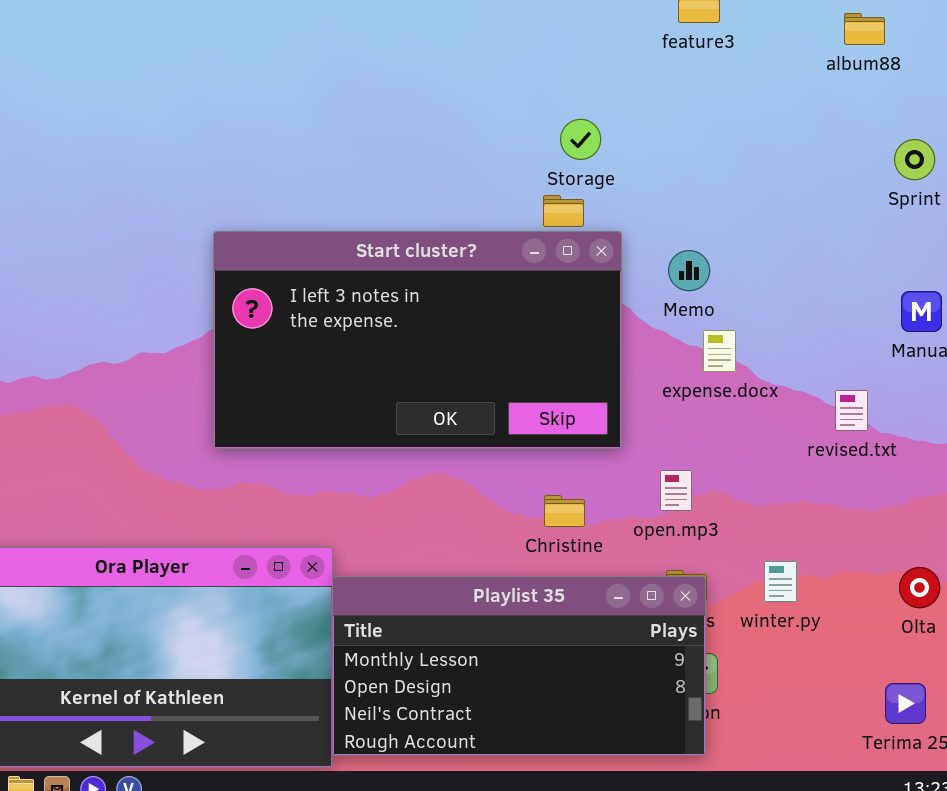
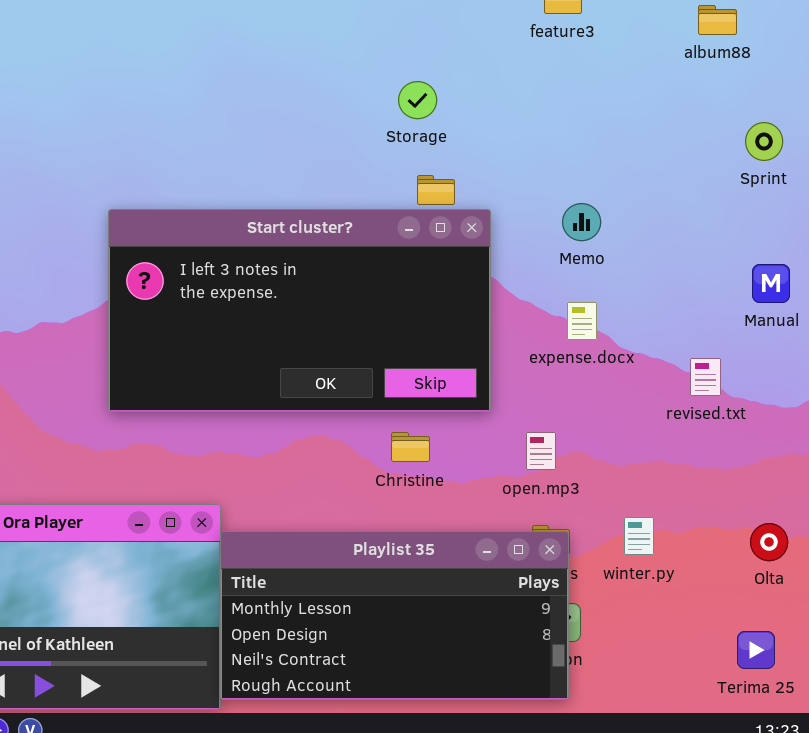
Storage: [560,119,601,160] -> [398,81,437,119], moved
Memo: [668,250,710,291] -> [562,203,601,241], moved
Christine: [544,495,585,527] -> [391,432,430,462], moved

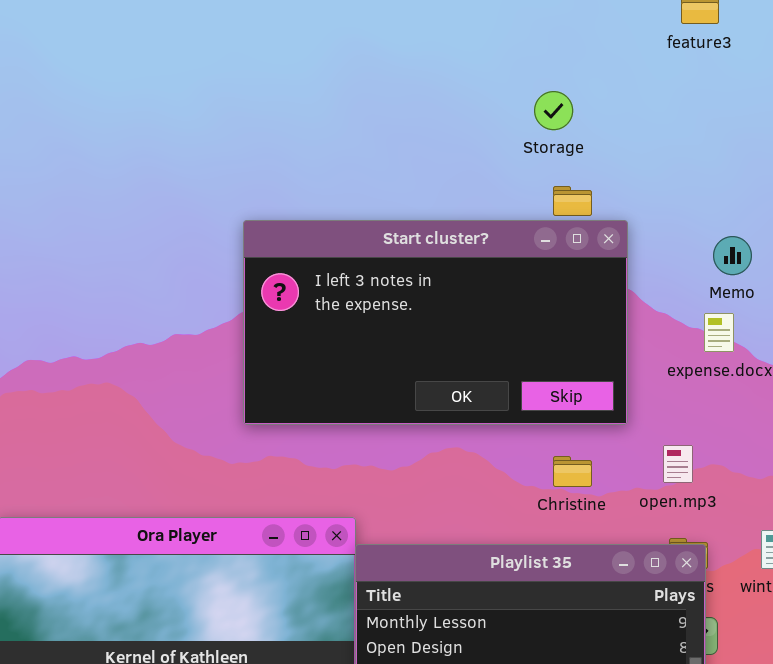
Memo: [562,203,601,241] -> [713,236,752,275], moved
Christine: [391,432,430,462] -> [553,456,592,487], moved

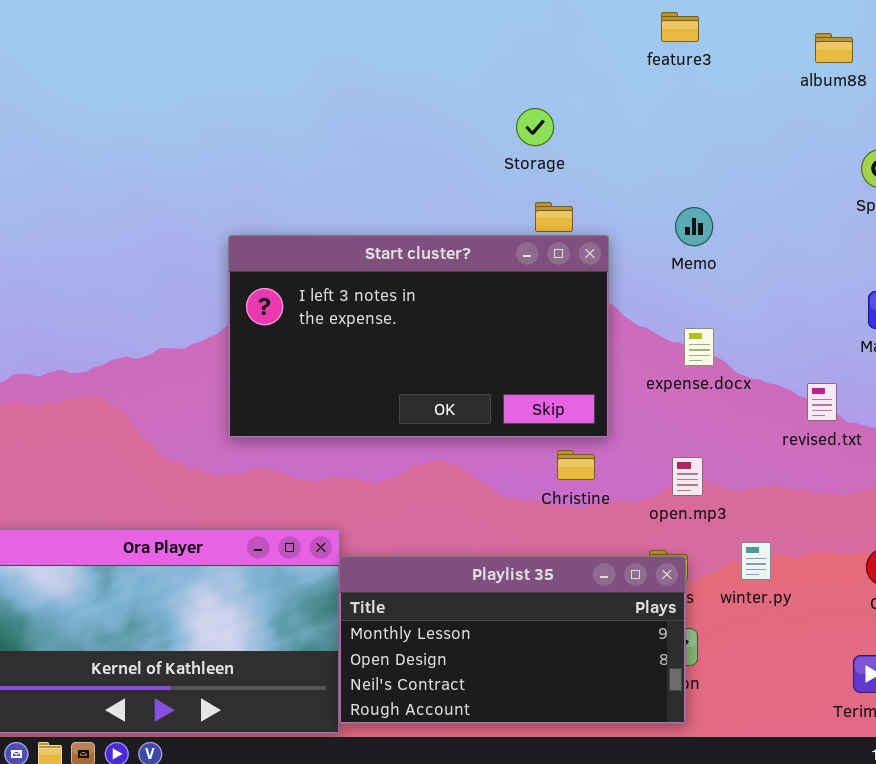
Memo: [713,236,752,275] -> [675,207,713,246], moved
open.mp3: [663,445,693,483] -> [672,457,703,496], moved
Christine: [553,456,592,487] -> [557,450,595,480], moved

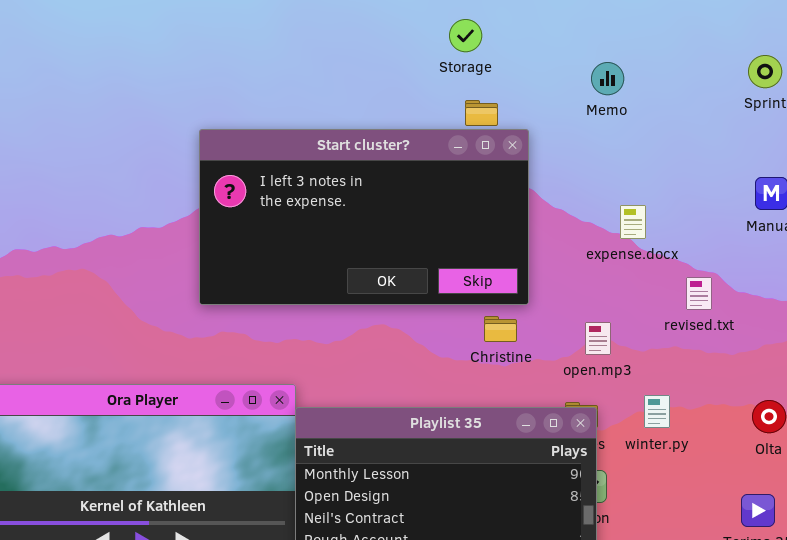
Memo: [675,207,713,246] -> [591,62,624,95], moved
expense.docx: [684,328,714,366] -> [620,205,646,239], moved
revised.txt: [807,383,837,421] -> [686,277,712,310], moved

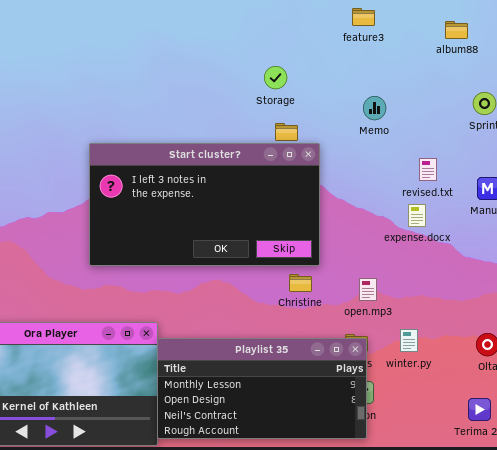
expense.docx: [620,205,646,239] -> [408,204,426,227], moved
revised.txt: [686,277,712,310] -> [419,158,437,181], moved

